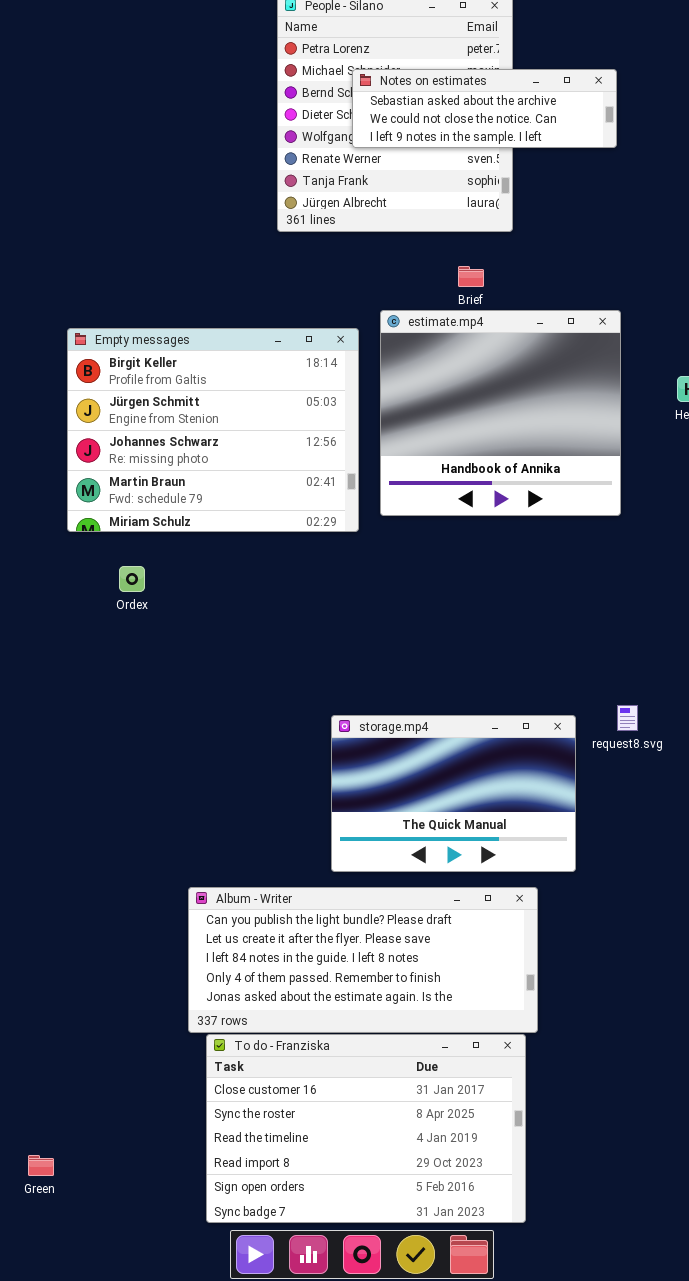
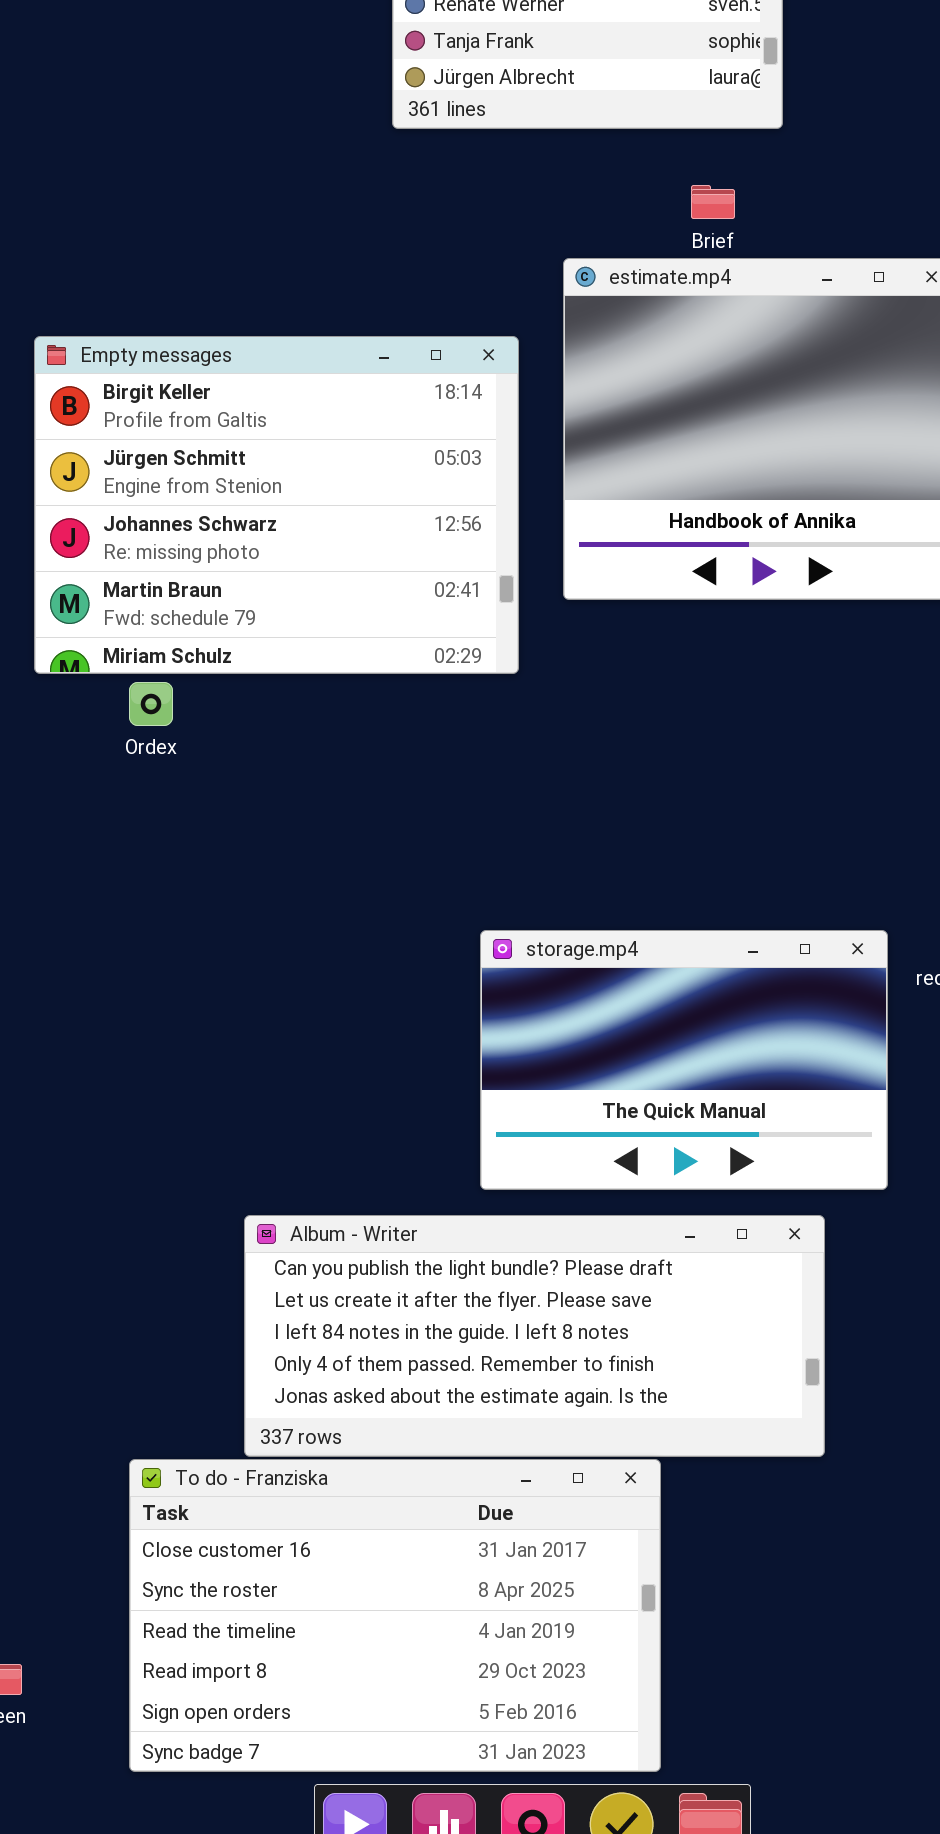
Empty messages: [67,328,359,532] -> [34,336,519,674], moved
To do - Franziska: [206,1034,526,1223] -> [129,1459,661,1772], moved

